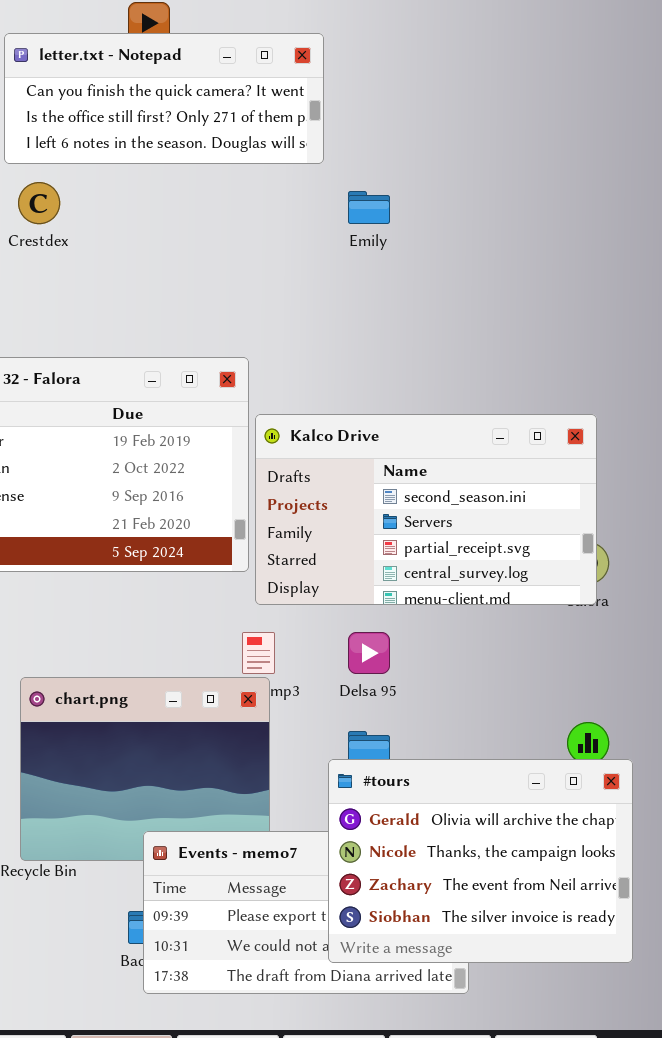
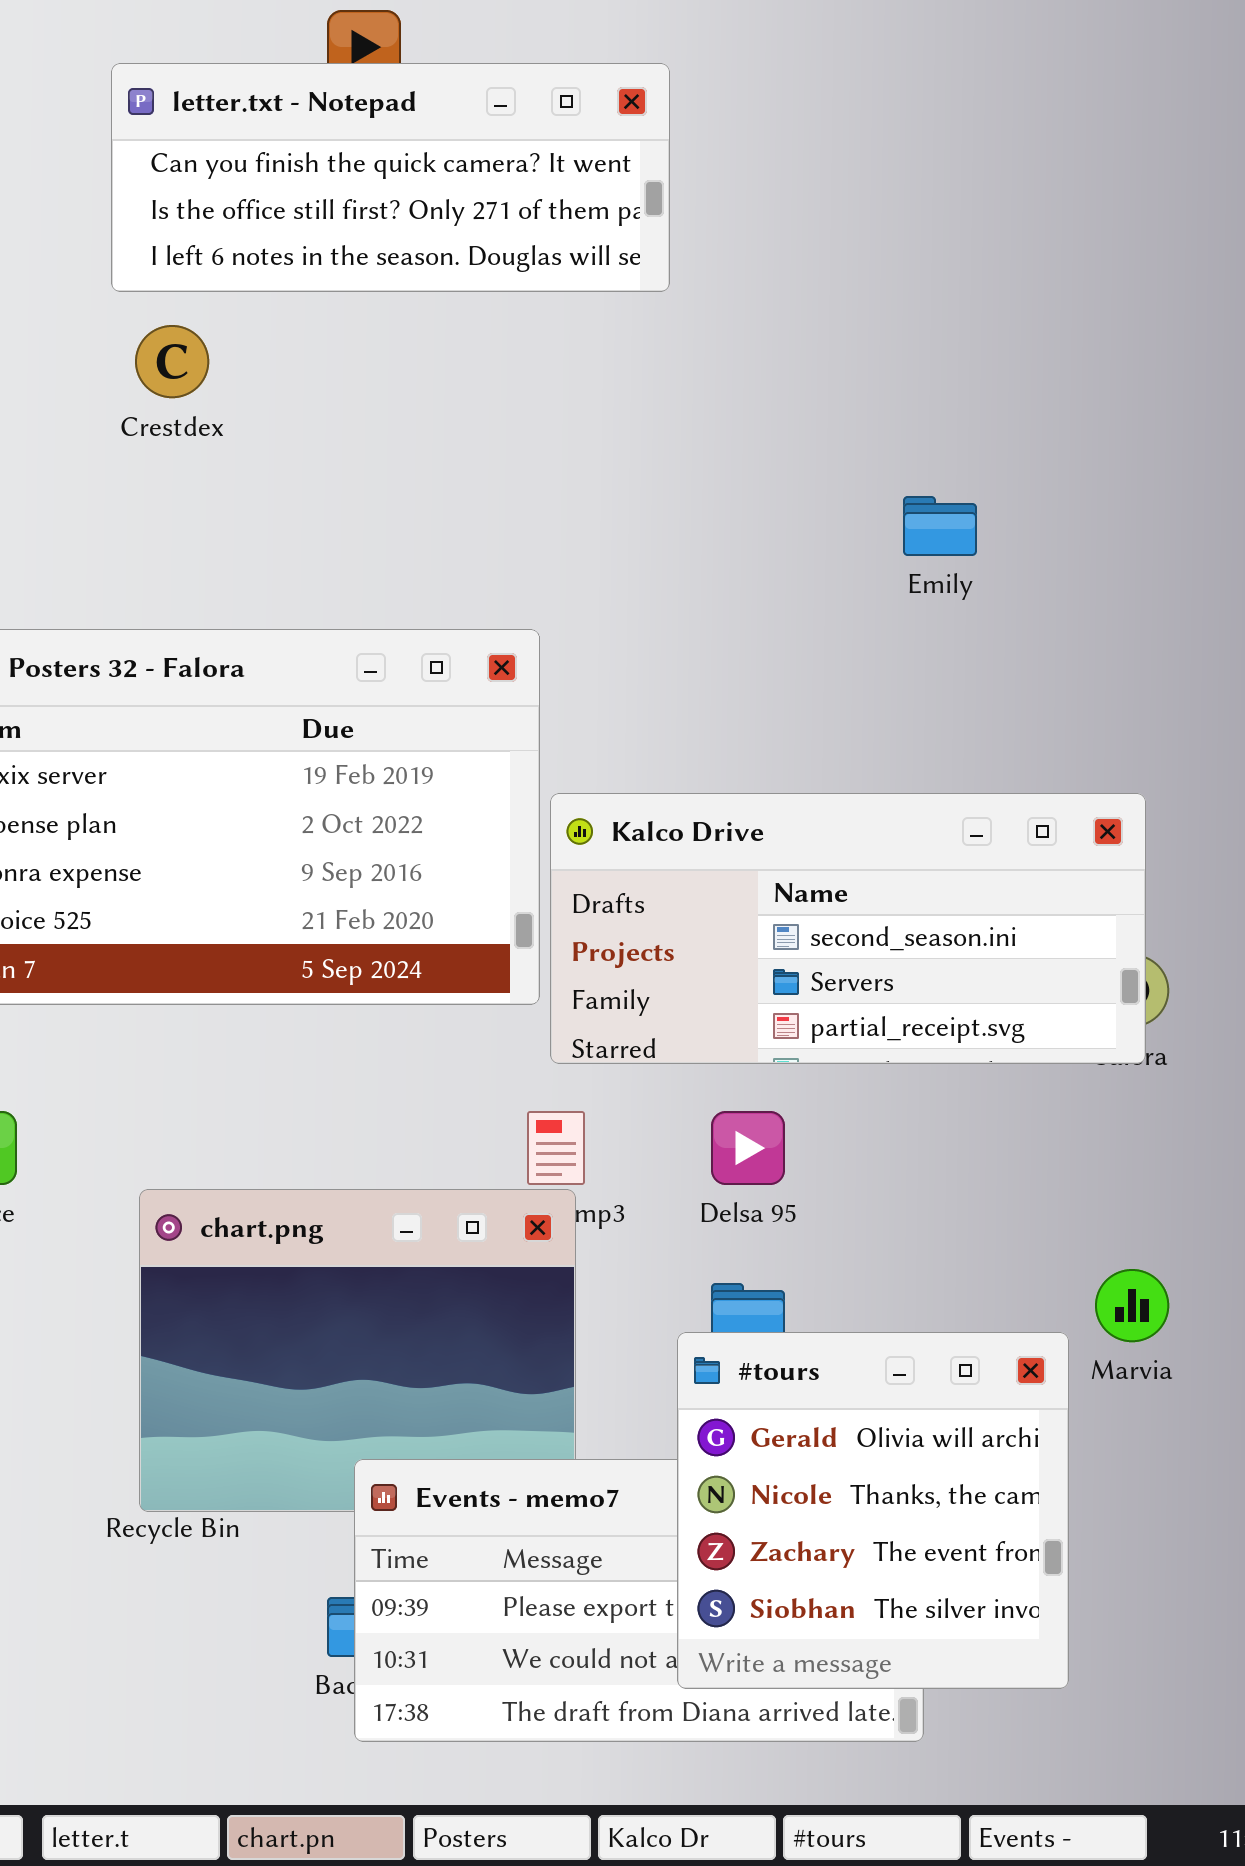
Emily: [348,191,390,224] -> [903,496,977,556], moved
Kalco Drive: [255,414,597,605] -> [550,793,1146,1064], resized
#tours: [328,759,633,963] -> [677,1332,1069,1689], resized

